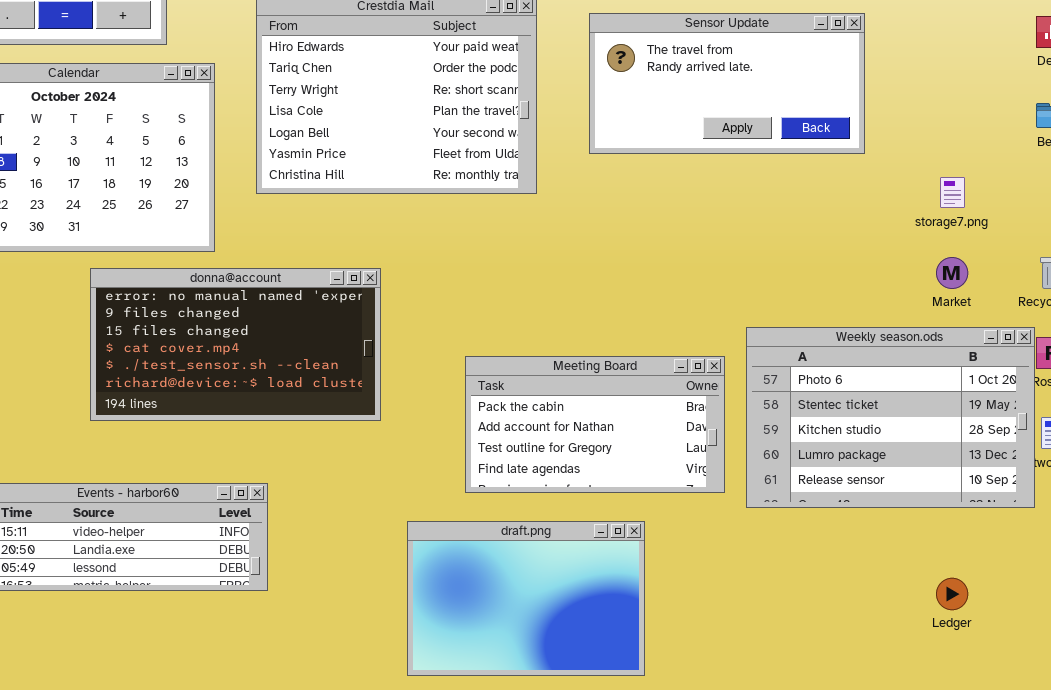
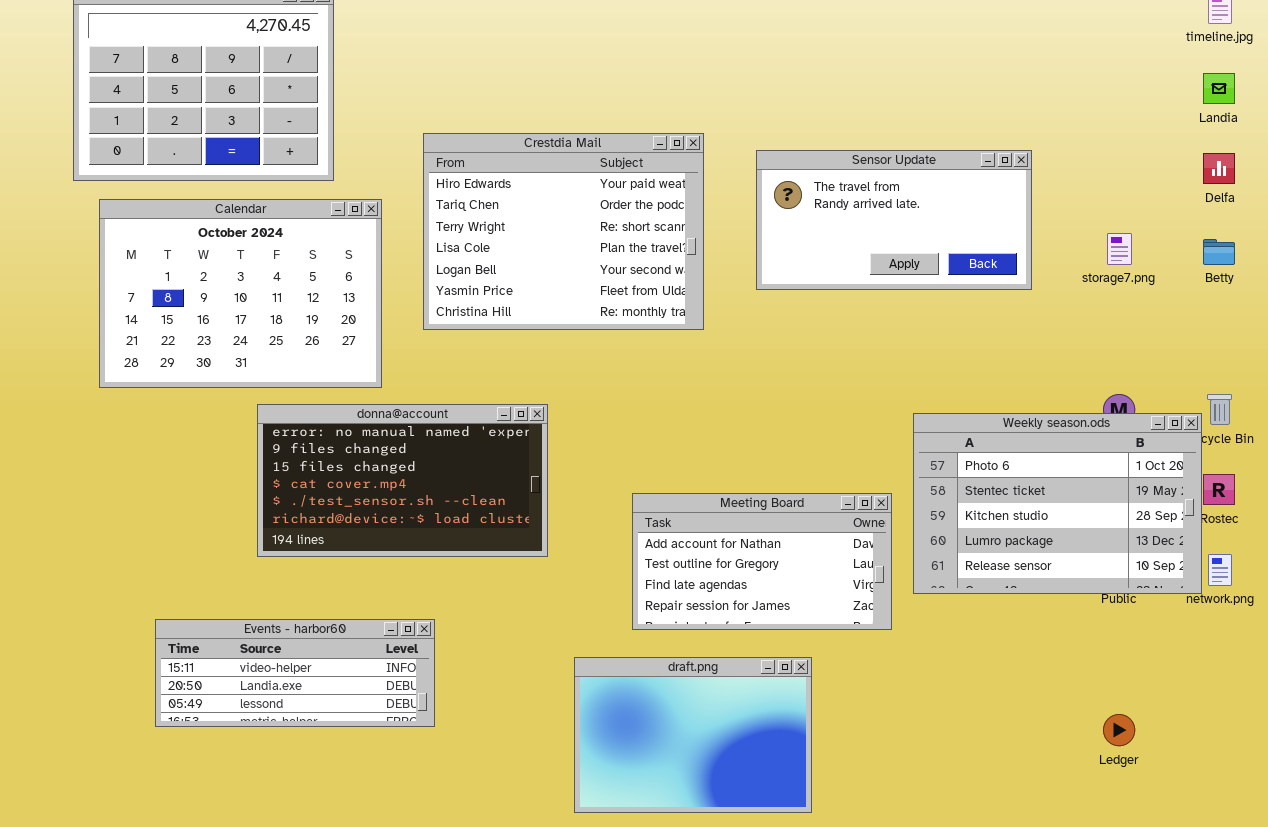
storage7.png: [940,177,965,208] -> [1107,233,1132,265], moved
Weekly season.ods: [746,327,1035,508] -> [913,413,1202,594], moved
Meeting Board: [465,356,725,493] -> [632,493,892,630], scrolled down 1 row

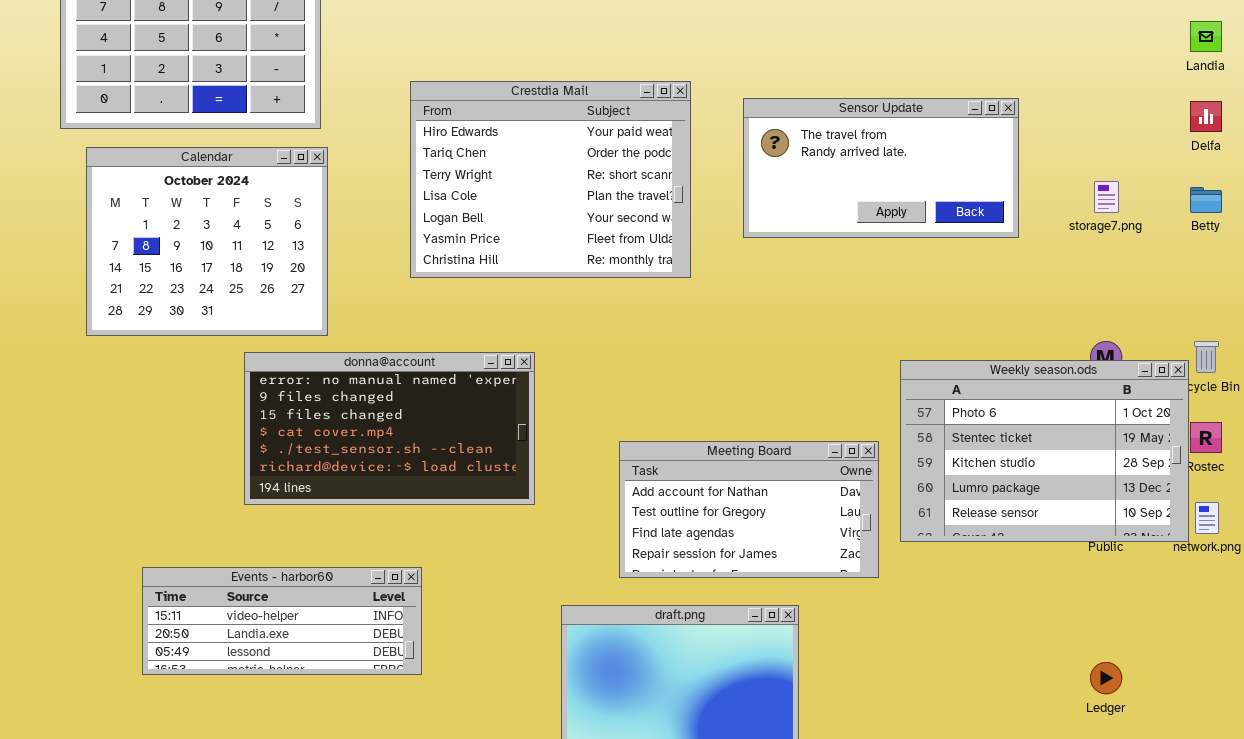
Calendar: [99,199,382,388] -> [86,147,328,336], resized

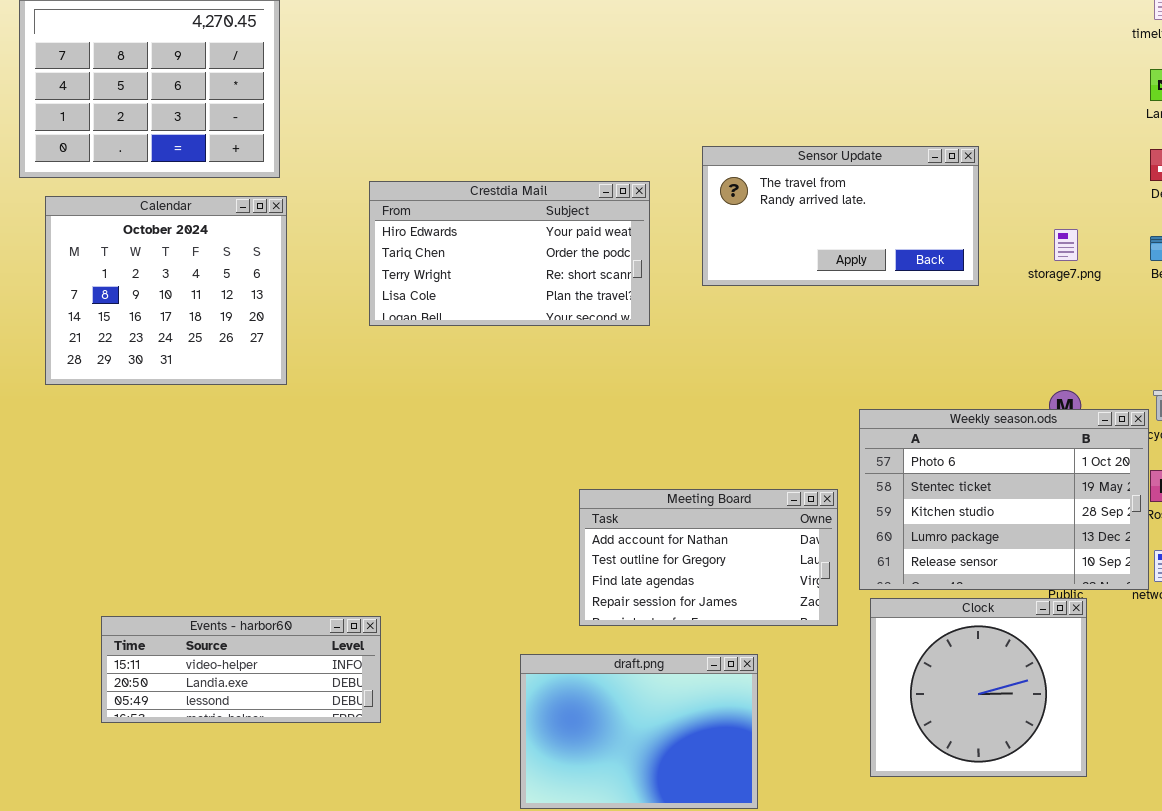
Crestdia Mail: [410,81,691,278] -> [369,181,650,326], resized
donna@account: [244,352,535,505] -> none, closed
Clock: none -> [870,598,1087,777], opened

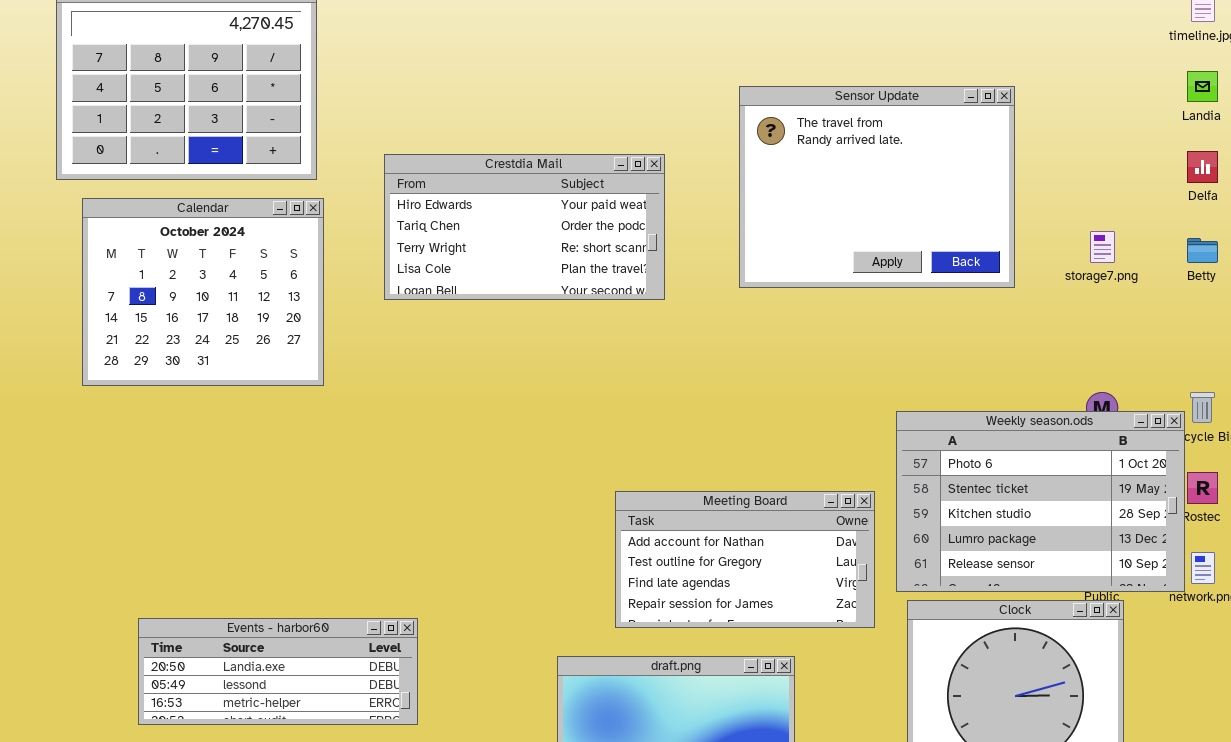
Sensor Update: [702,146,979,286] -> [739,86,1015,288], resized
Crestdia Mail: [369,181,650,326] -> [384,154,665,300], moved
Events - harbor60: [101,616,381,723] -> [138,618,418,725], scrolled down 1 row

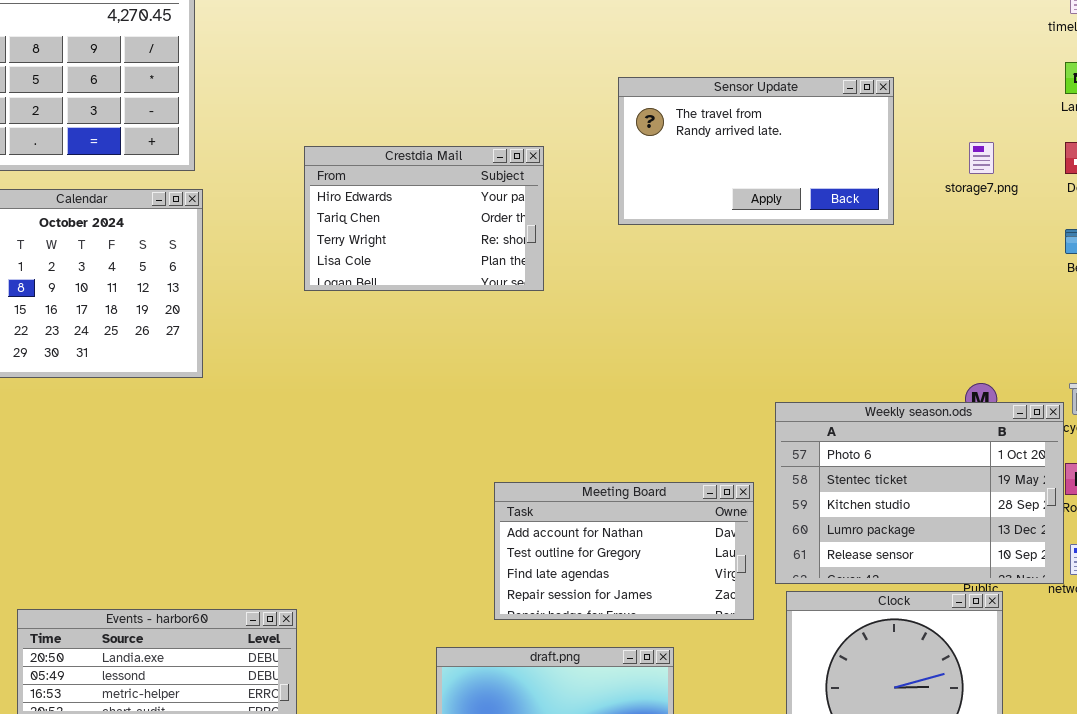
Sensor Update: [739,86,1015,288] -> [618,77,894,225], resized
Crestdia Mail: [384,154,665,300] -> [304,146,544,291], resized
storage7.png: [1090,231,1115,263] -> [969,142,994,174], moved

